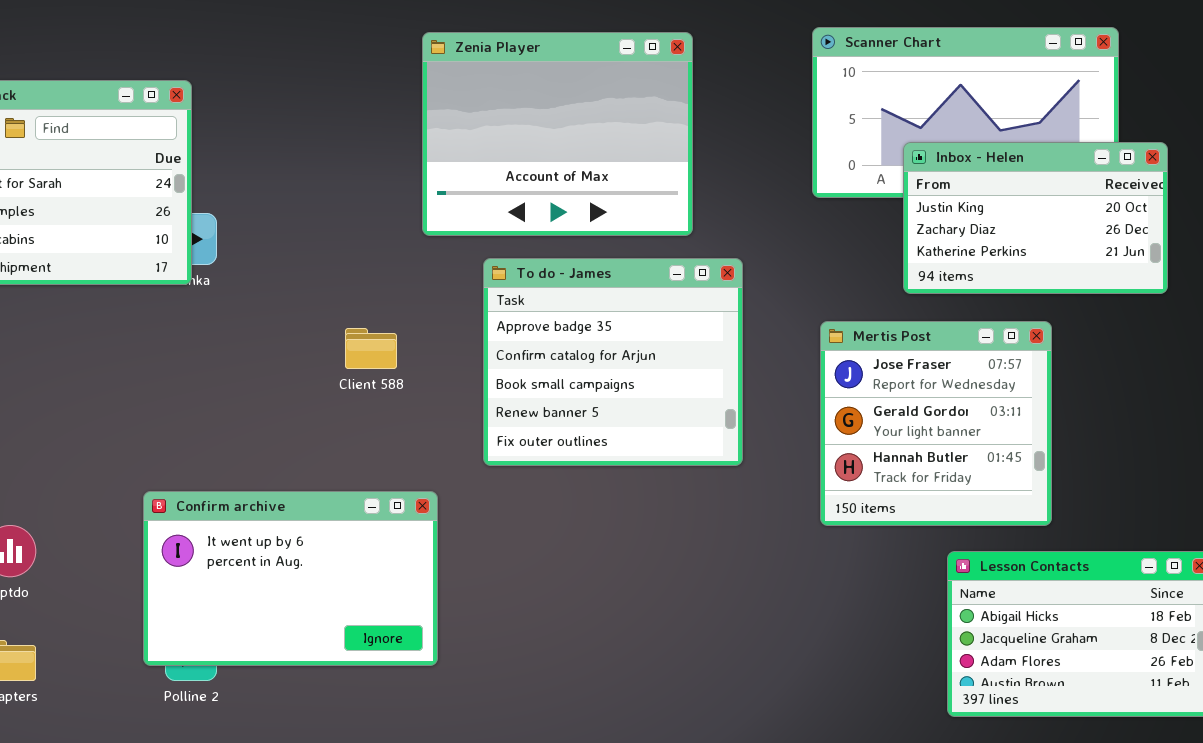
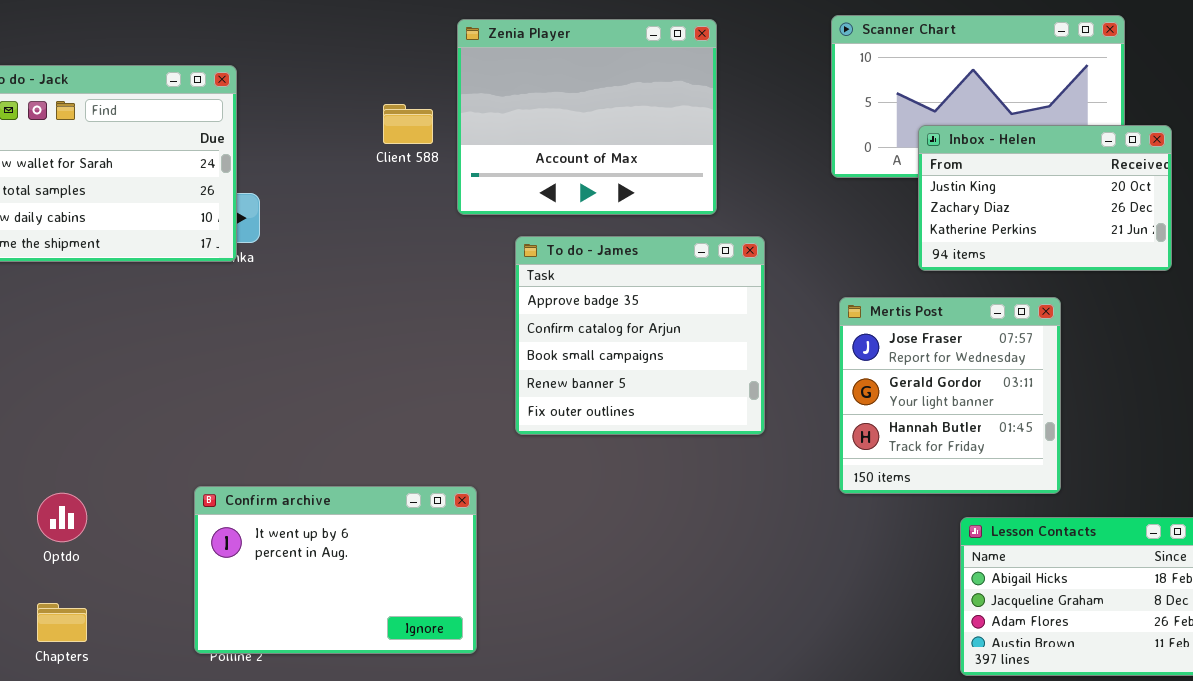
Client 588: [345,328,397,369] -> [383,104,433,144], moved
Confirm archive: [143,491,438,666] -> [194,486,477,654], moved

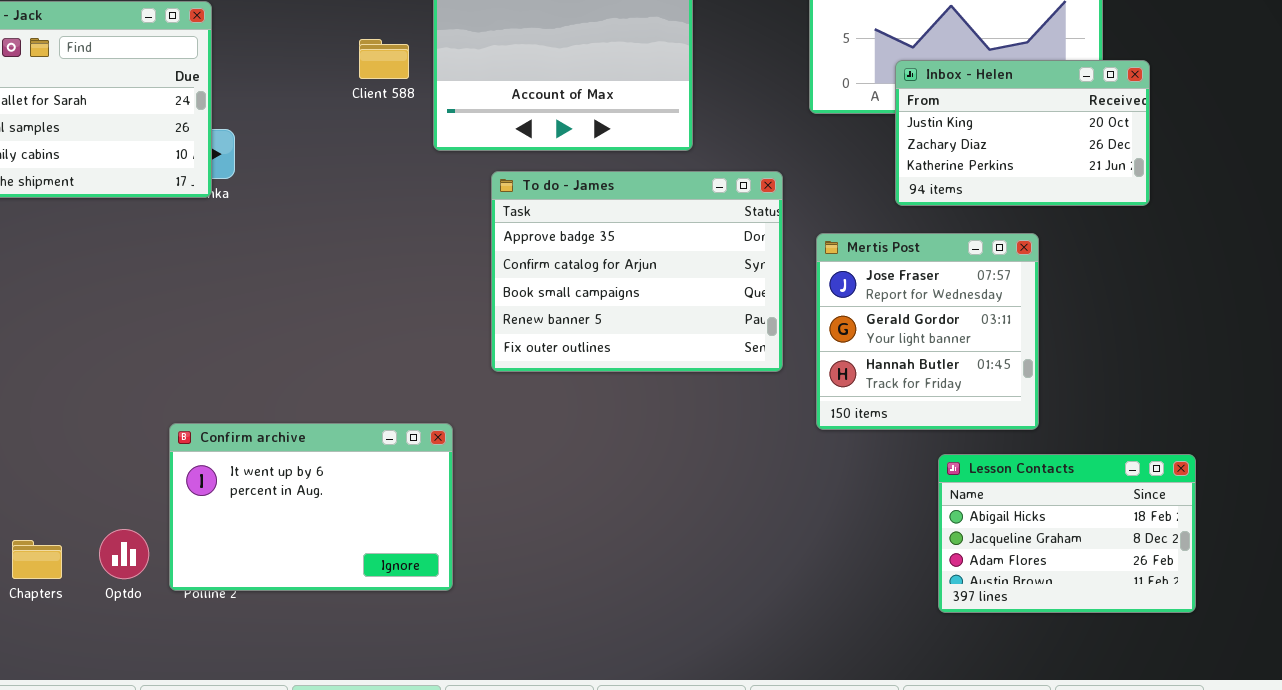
To do - James: [515,236,765,435] -> [491,171,783,372], resized
Optdo: [37,493,87,542] -> [99,529,149,579], moved

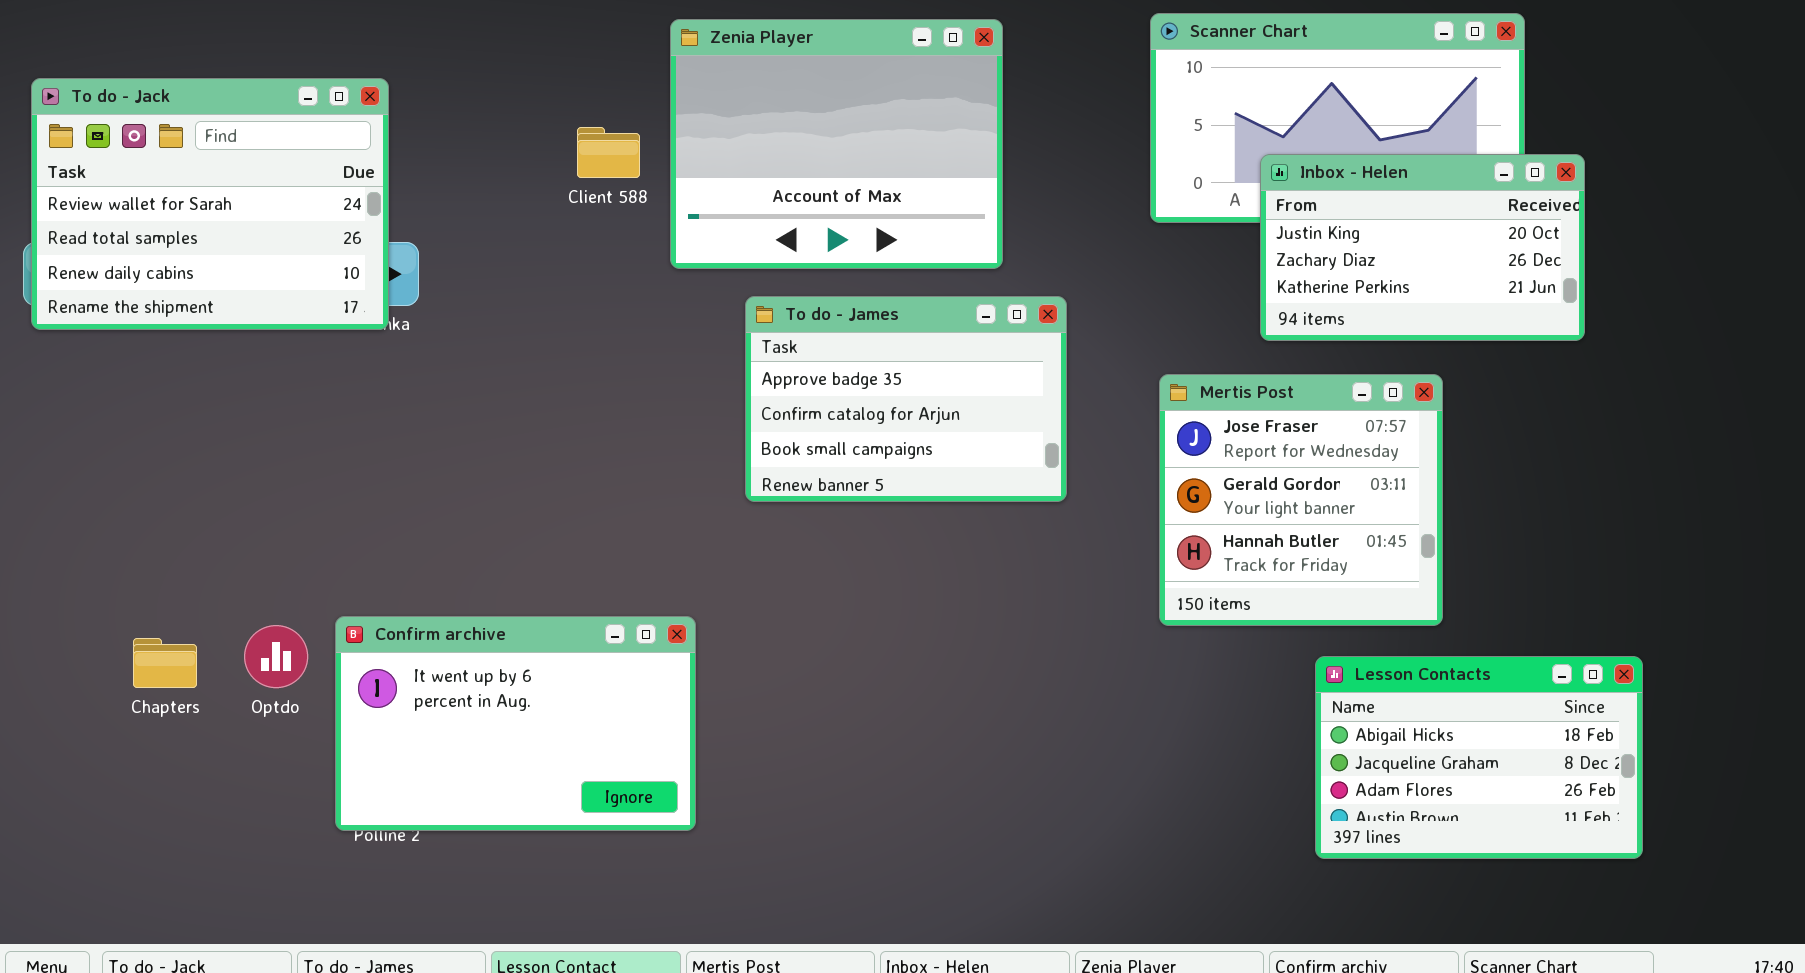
To do - James: [491,171,783,372] -> [745,296,1067,502], resized
Optdo: [99,529,149,579] -> [244,625,308,688], moved
Chapters: [12,540,62,579] -> [133,638,197,688], moved

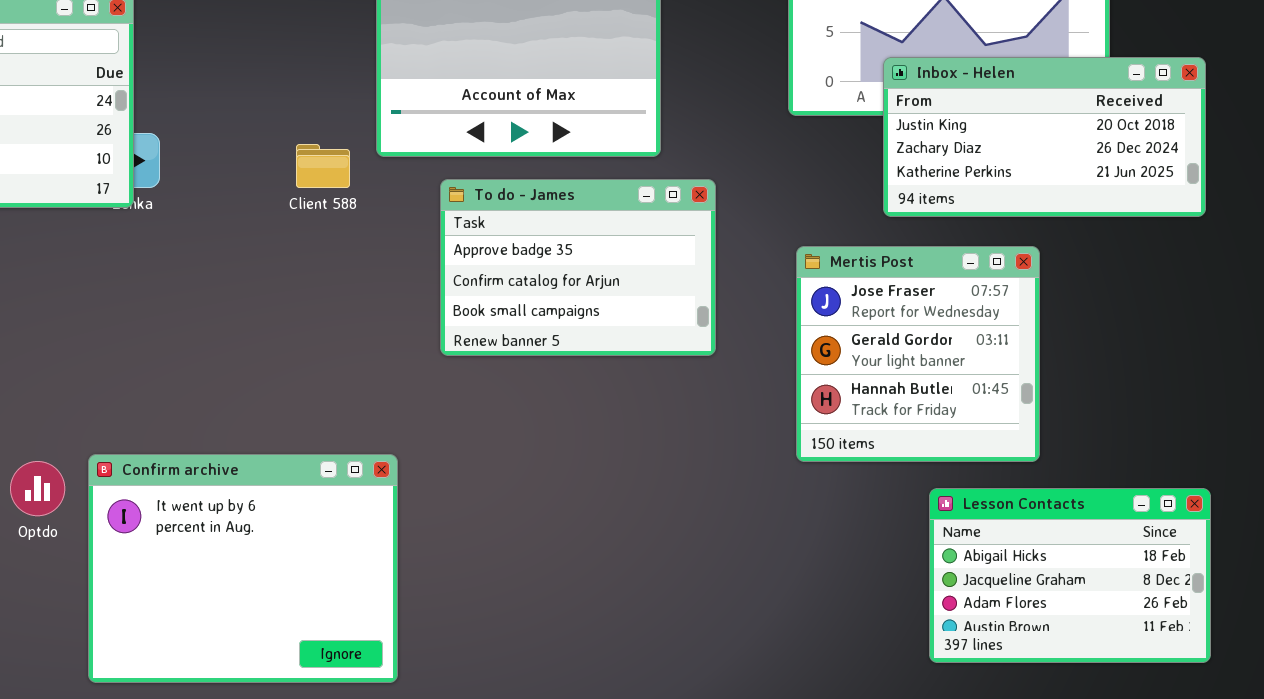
Client 588: [577,127,640,178] -> [296,144,350,188], moved
Inbox - Helen: [1260,154,1585,341] -> [883,57,1206,217], resized
Confirm archive: [335,616,696,831] -> [88,454,398,683], resized

